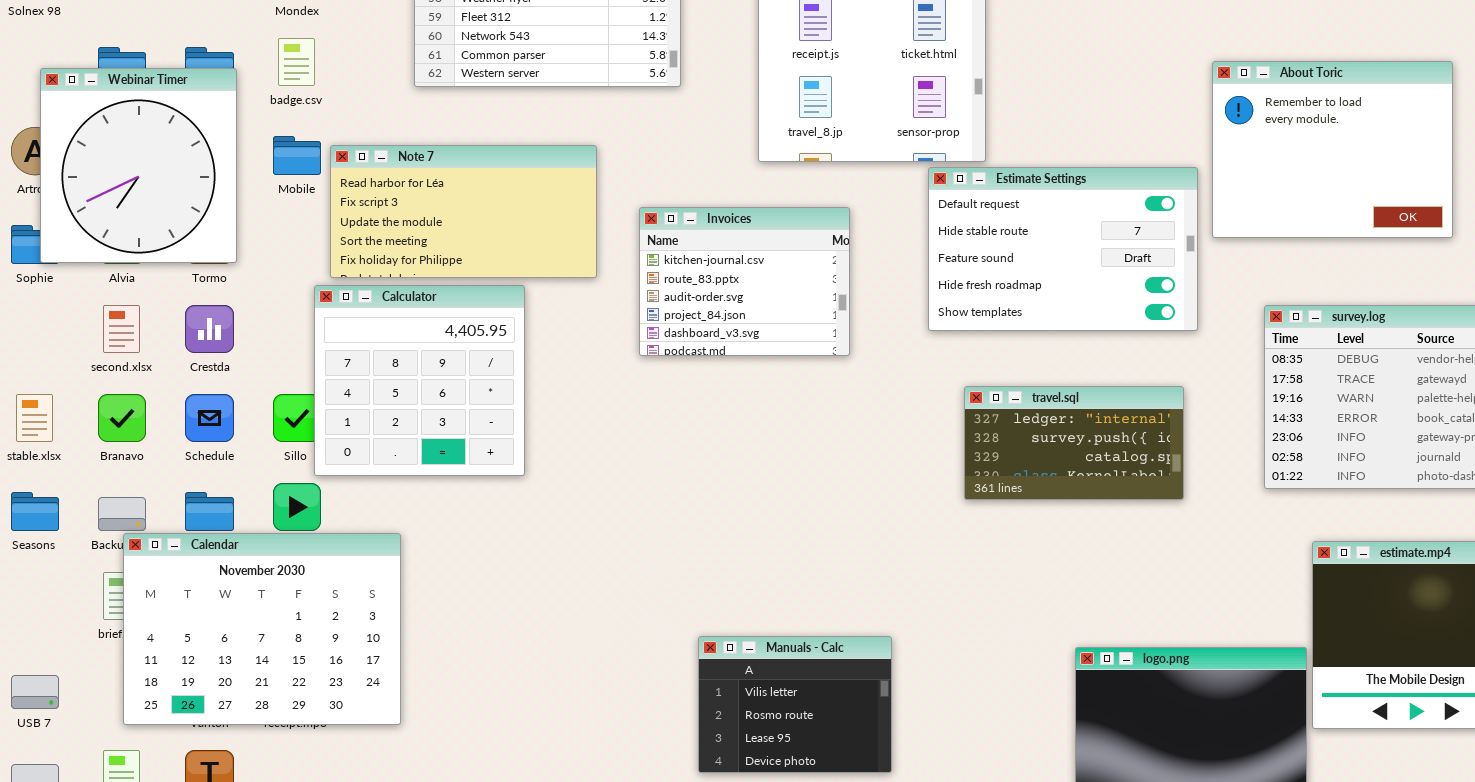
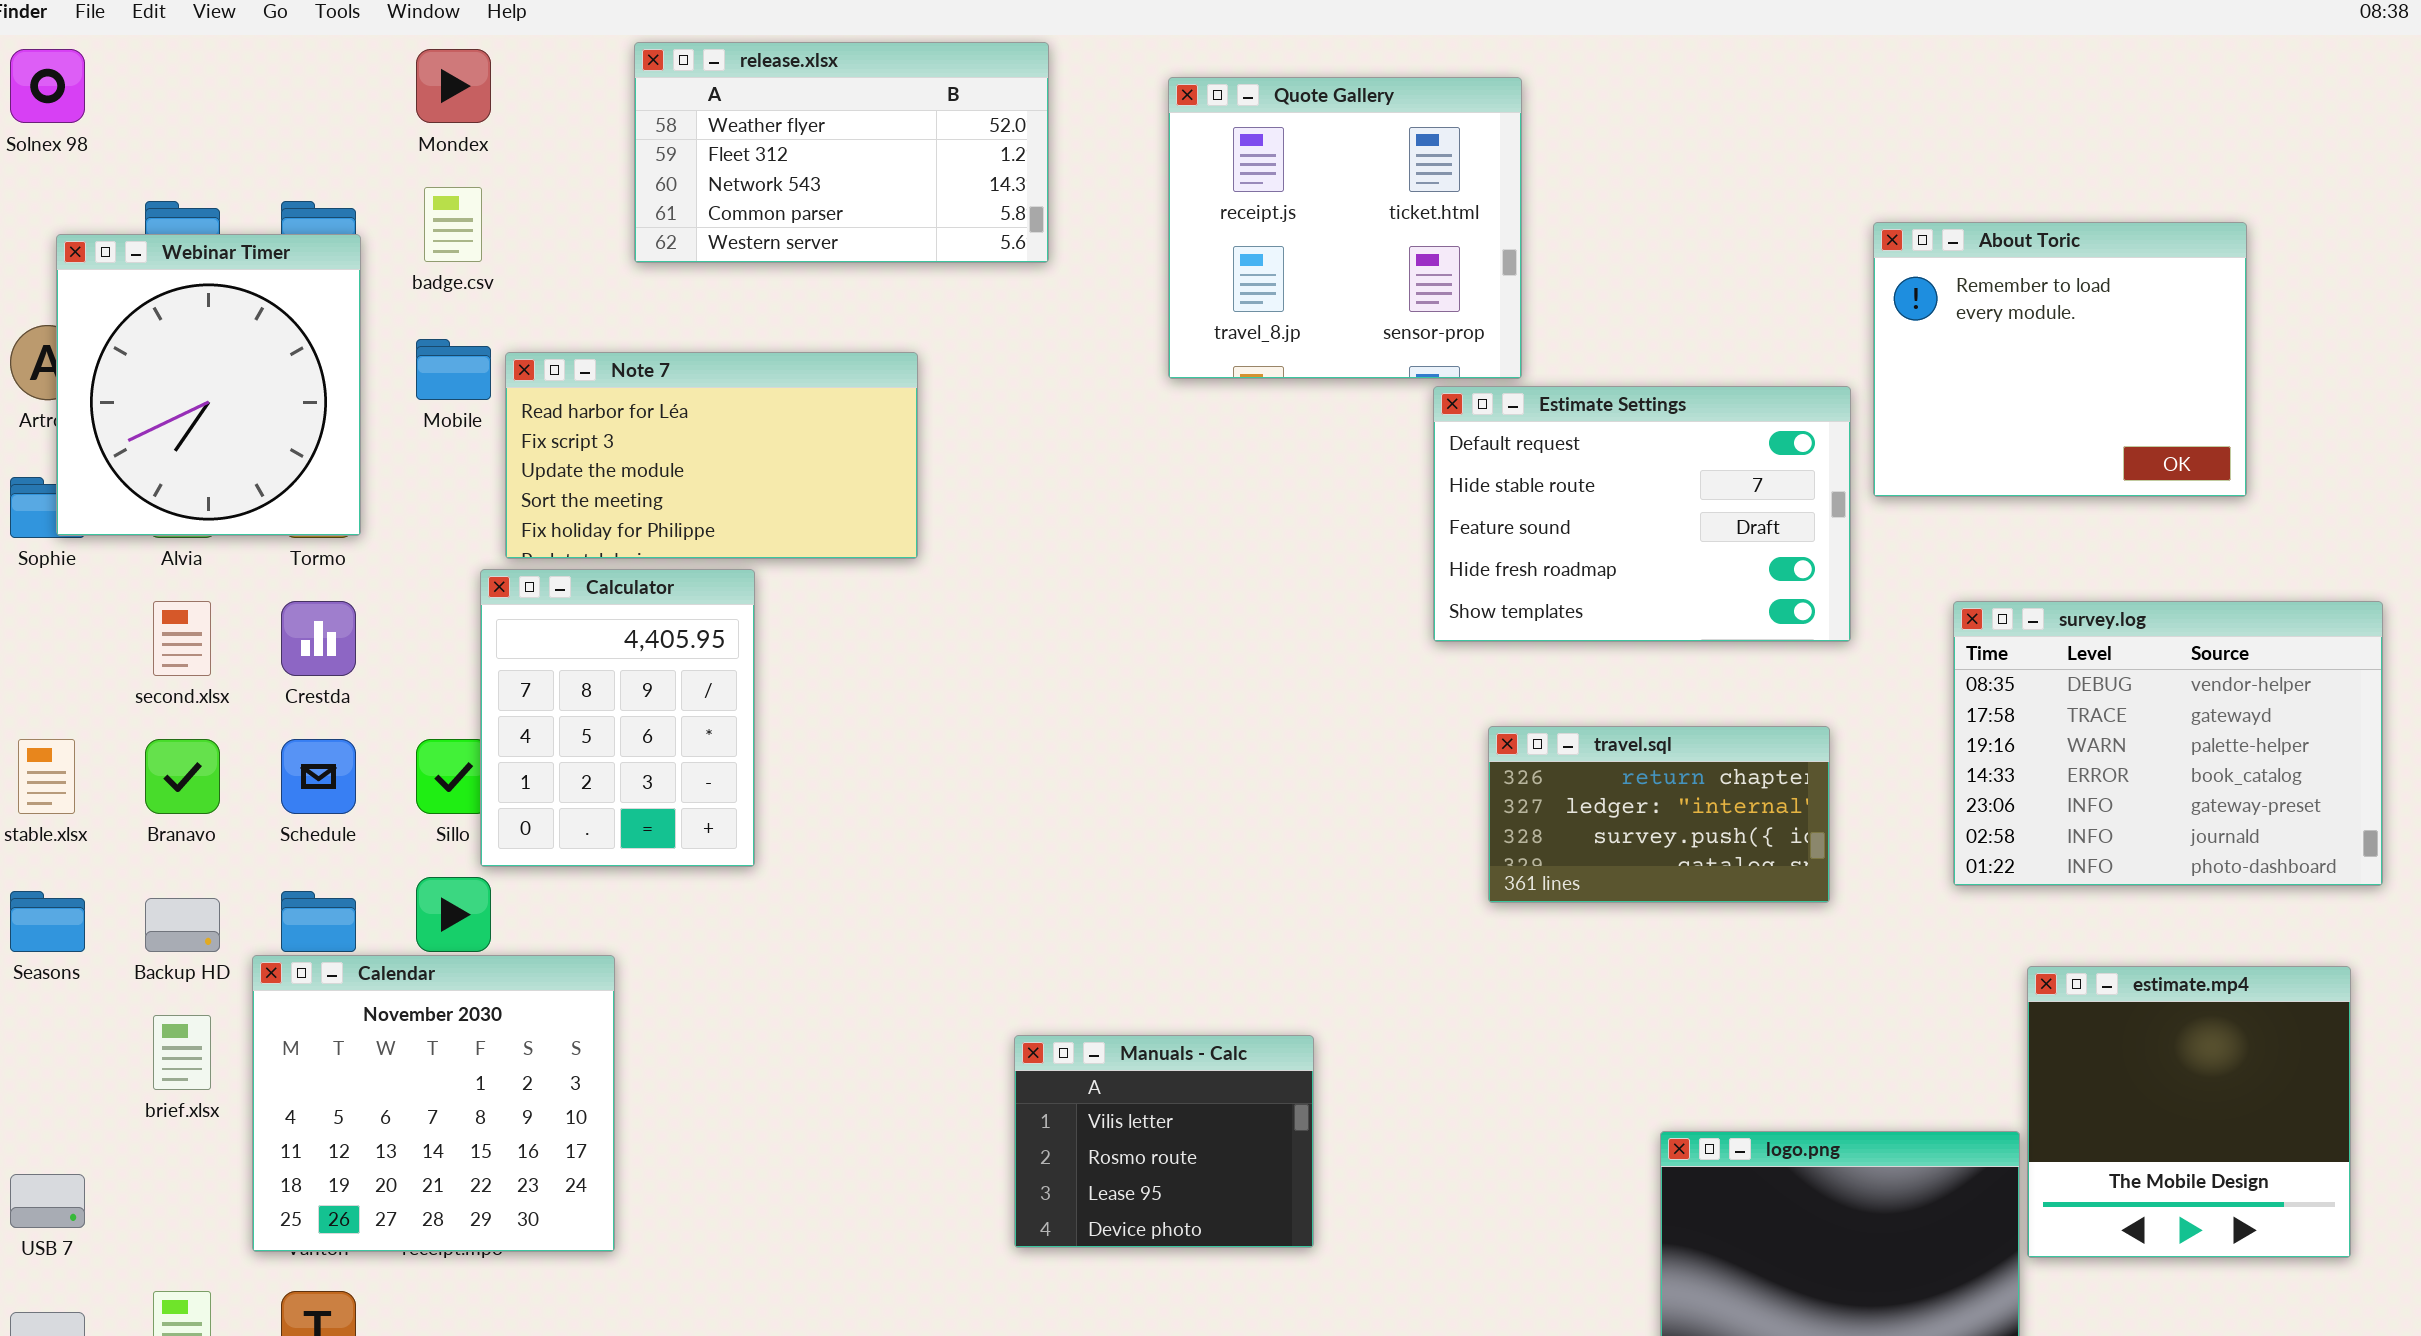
Invoices: [639,207,850,356] -> none, closed
Calculator: [314,285,525,476] -> [480,569,755,867], resized
travel.sql: [964,386,1184,500] -> [1488,726,1830,903], scrolled up 1 row
Calendar: [123,533,401,725] -> [252,955,615,1252], resized
Manuals - Calc: [698,636,892,773] -> [1014,1035,1314,1248], moved

